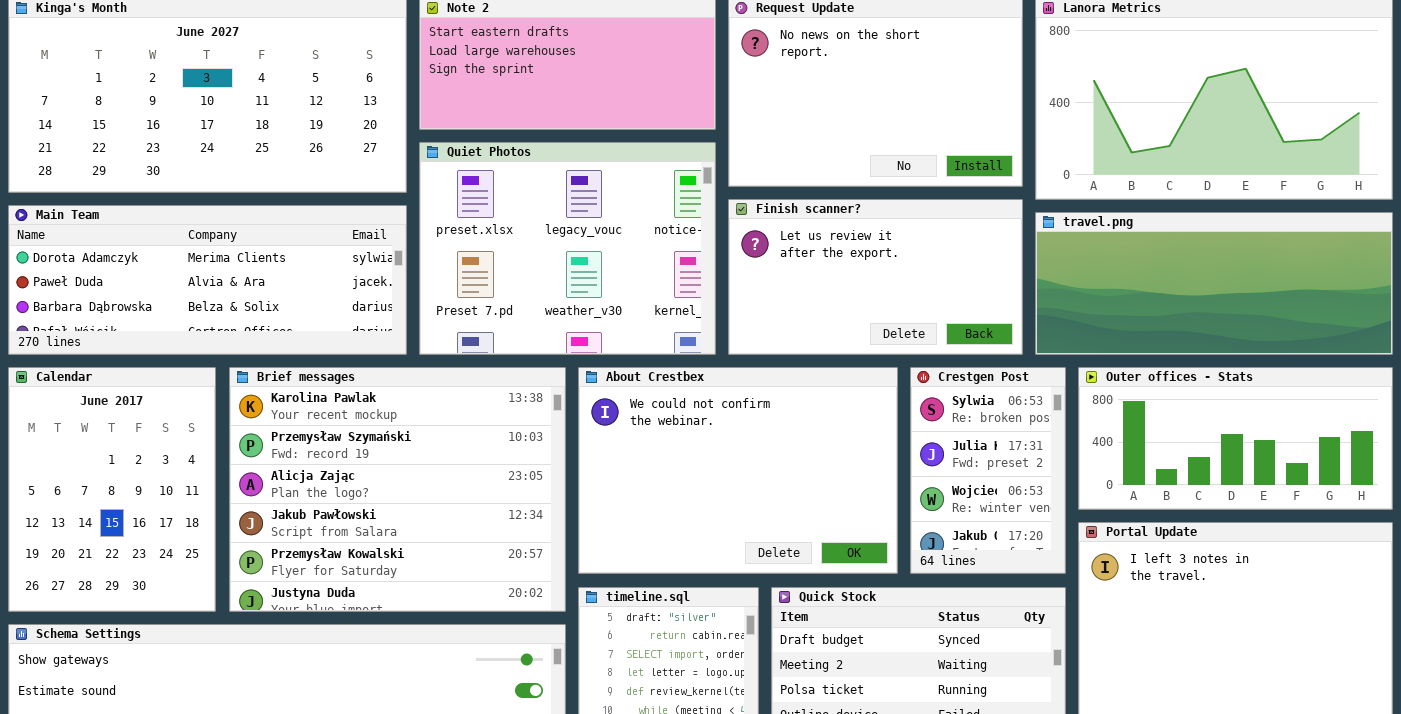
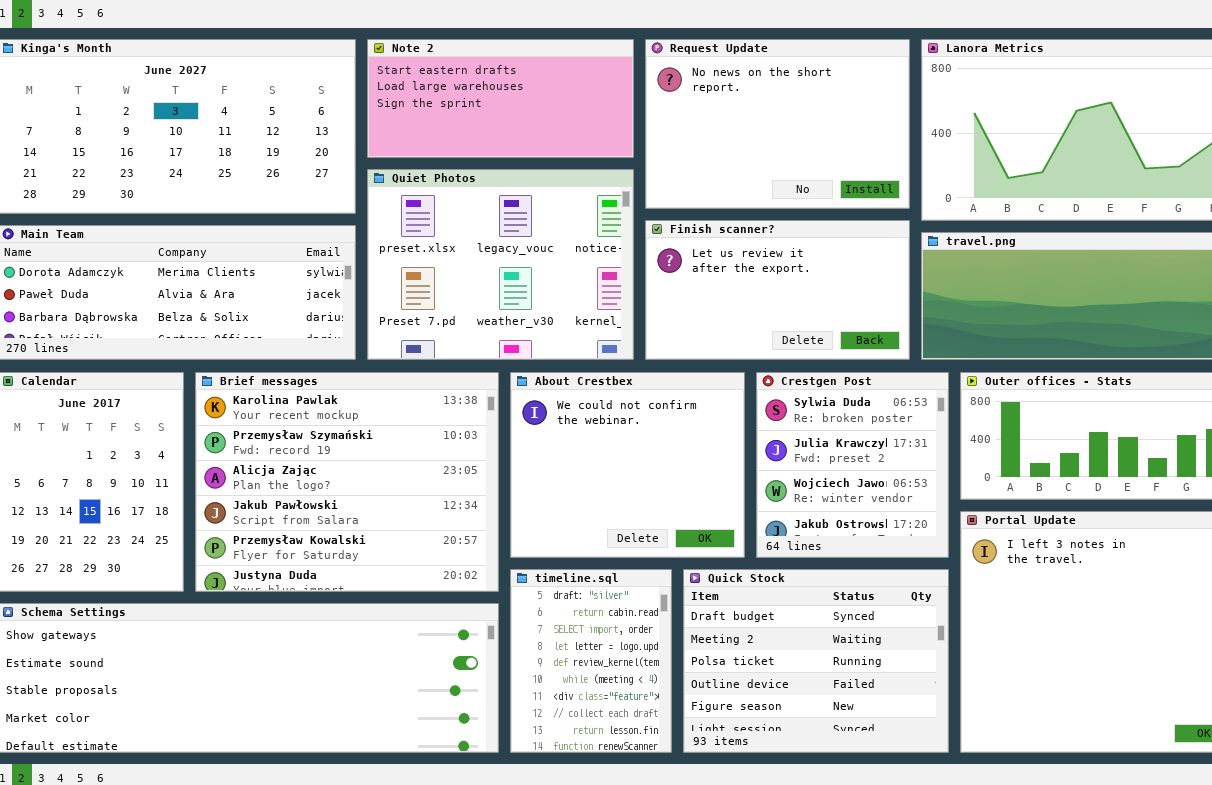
About Crestbex: [578,367,898,574] -> [510,372,745,558], resized
Crestgen Post: [910,367,1066,574] -> [756,372,949,558], resized

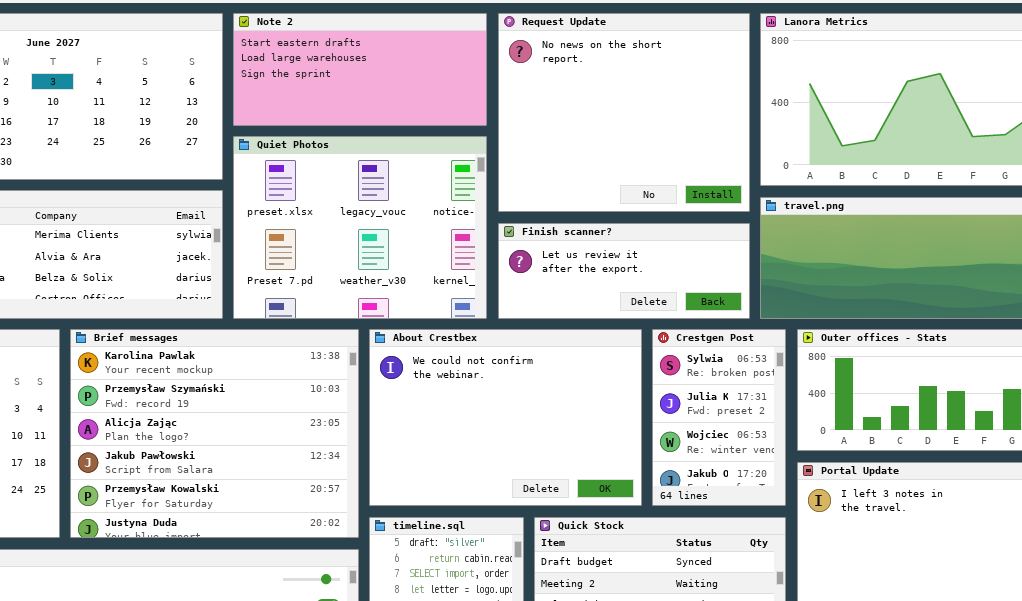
Request Update: [645,39,910,209] -> [498,13,750,212], resized
Finish scanner?: [645,220,910,360] -> [498,223,750,319], resized
About Crestbex: [510,372,745,558] -> [369,329,642,506], resized
Crestgen Post: [756,372,949,558] -> [652,329,786,506], resized

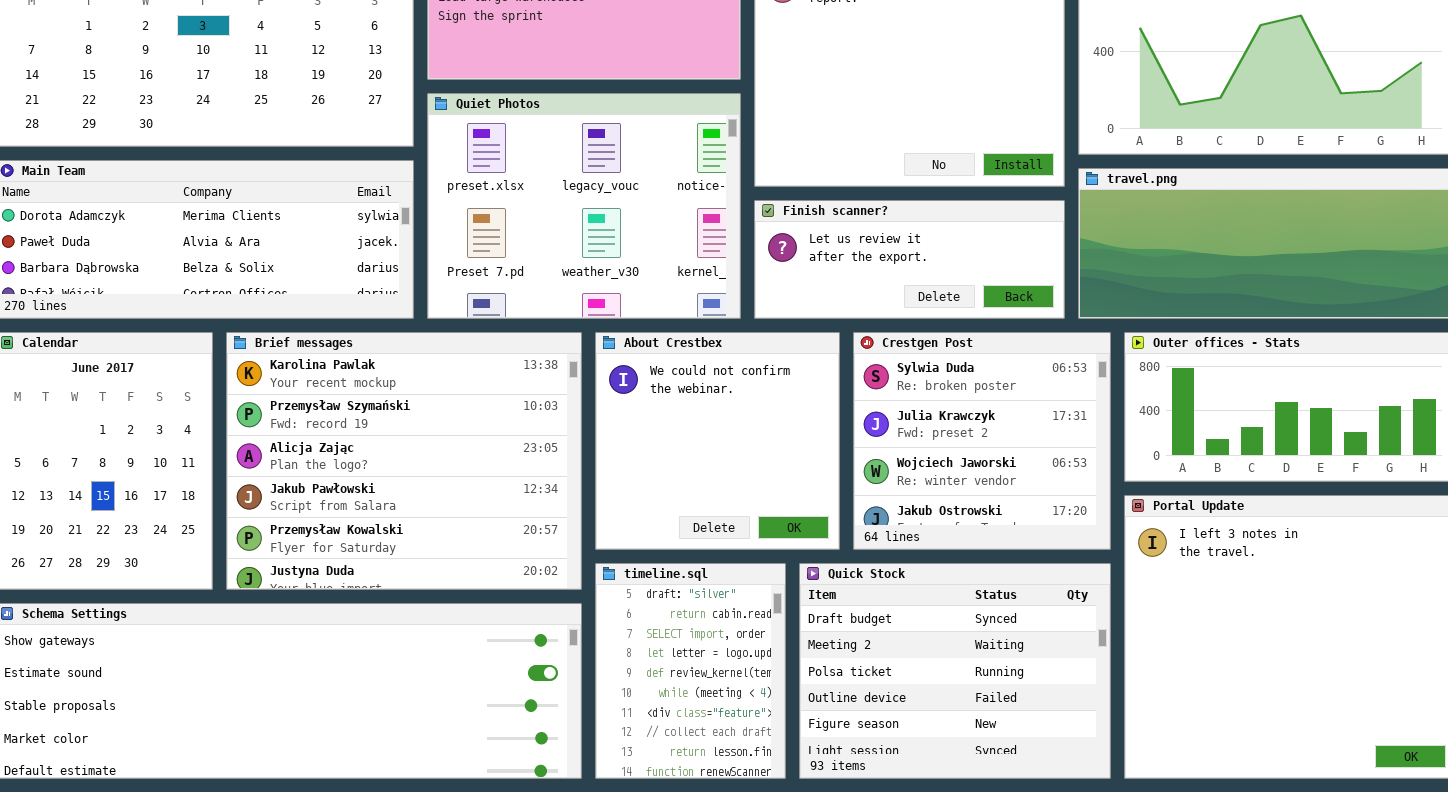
About Crestbex: [369,329,642,506] -> [595,332,840,550], resized
Crestgen Post: [652,329,786,506] -> [853,332,1111,550], resized

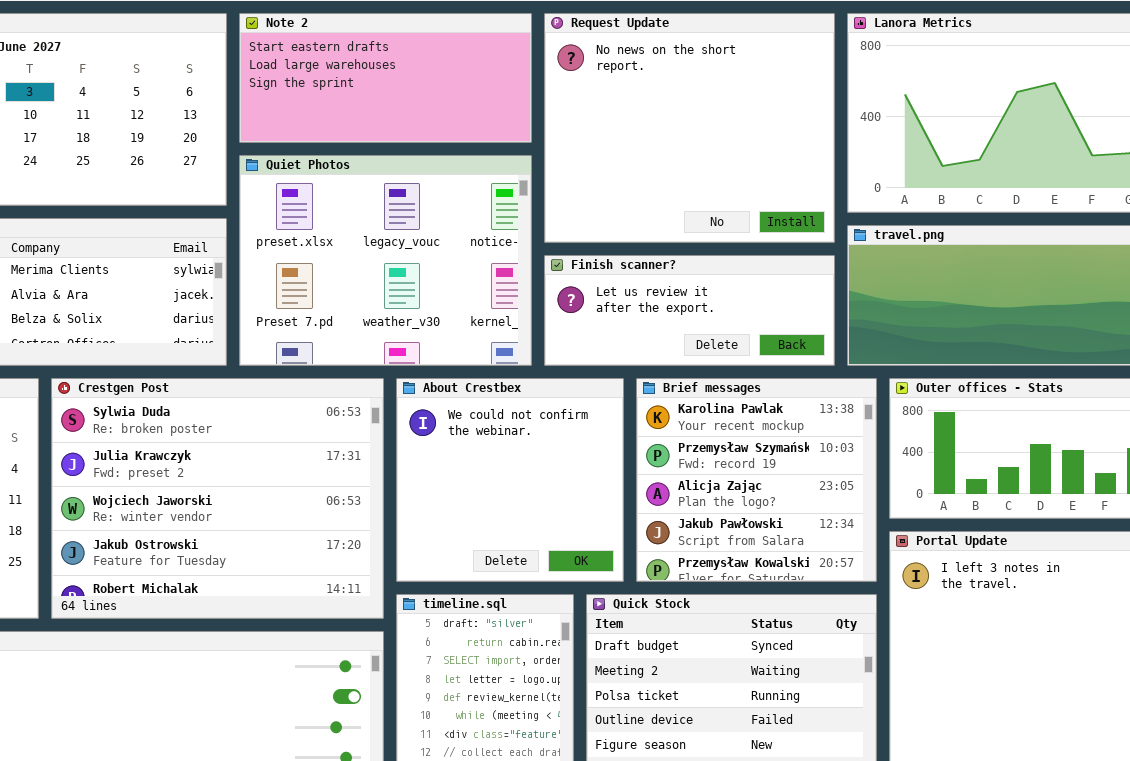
Brief messages: [226,332,582,590] -> [636,378,877,582], moved, resized
Crestgen Post: [853,332,1111,550] -> [51,378,384,619], moved, resized

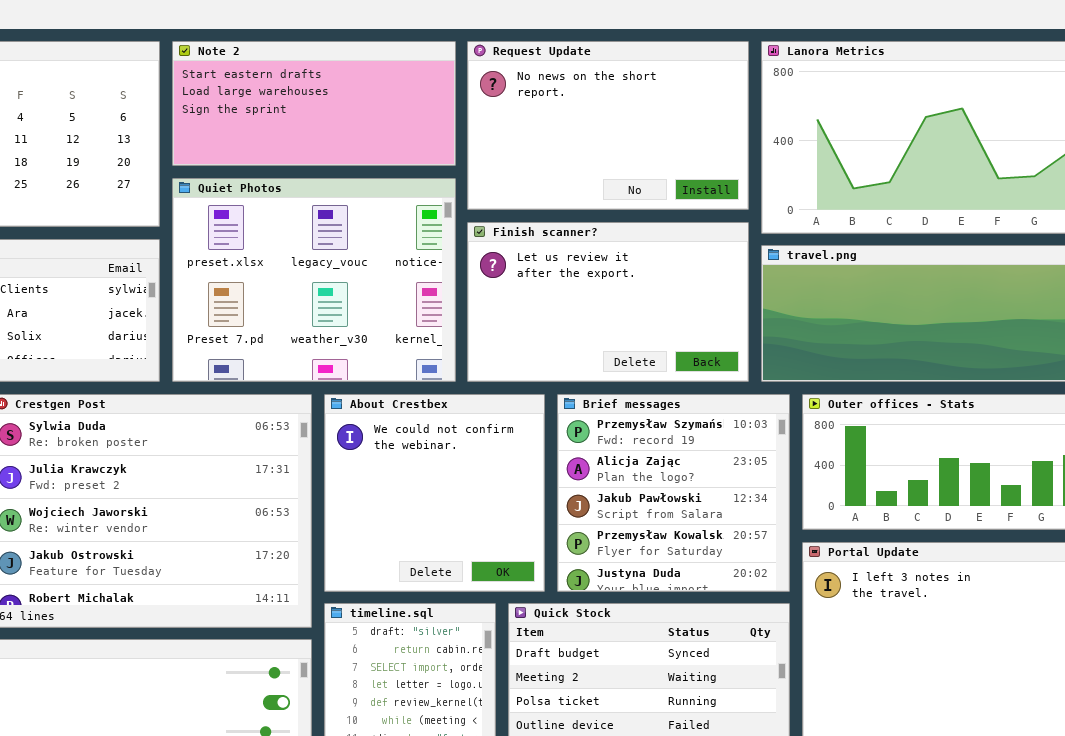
Request Update: [544,13,835,243] -> [467,41,749,210], resized
Finish scanner?: [544,255,835,366] -> [467,222,749,382], resized
Brief messages: [636,378,877,582] -> [557,394,790,592], scrolled down 1 row

